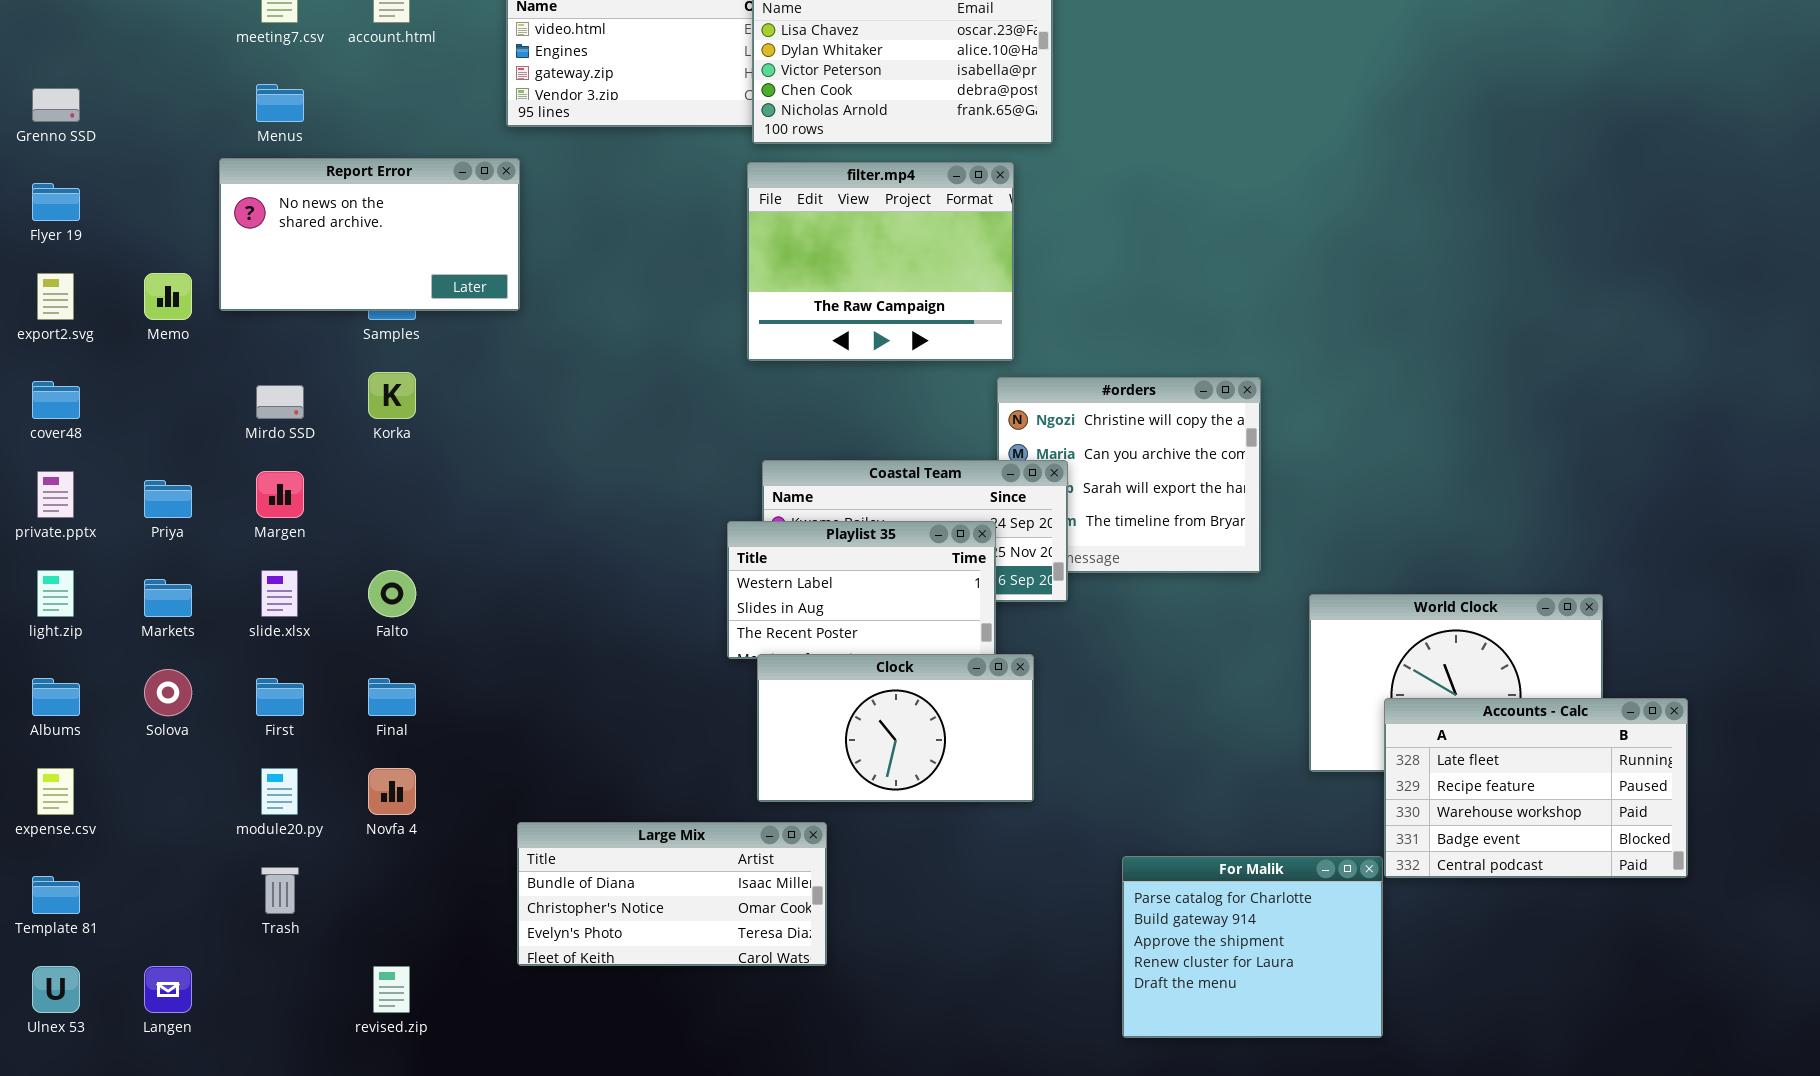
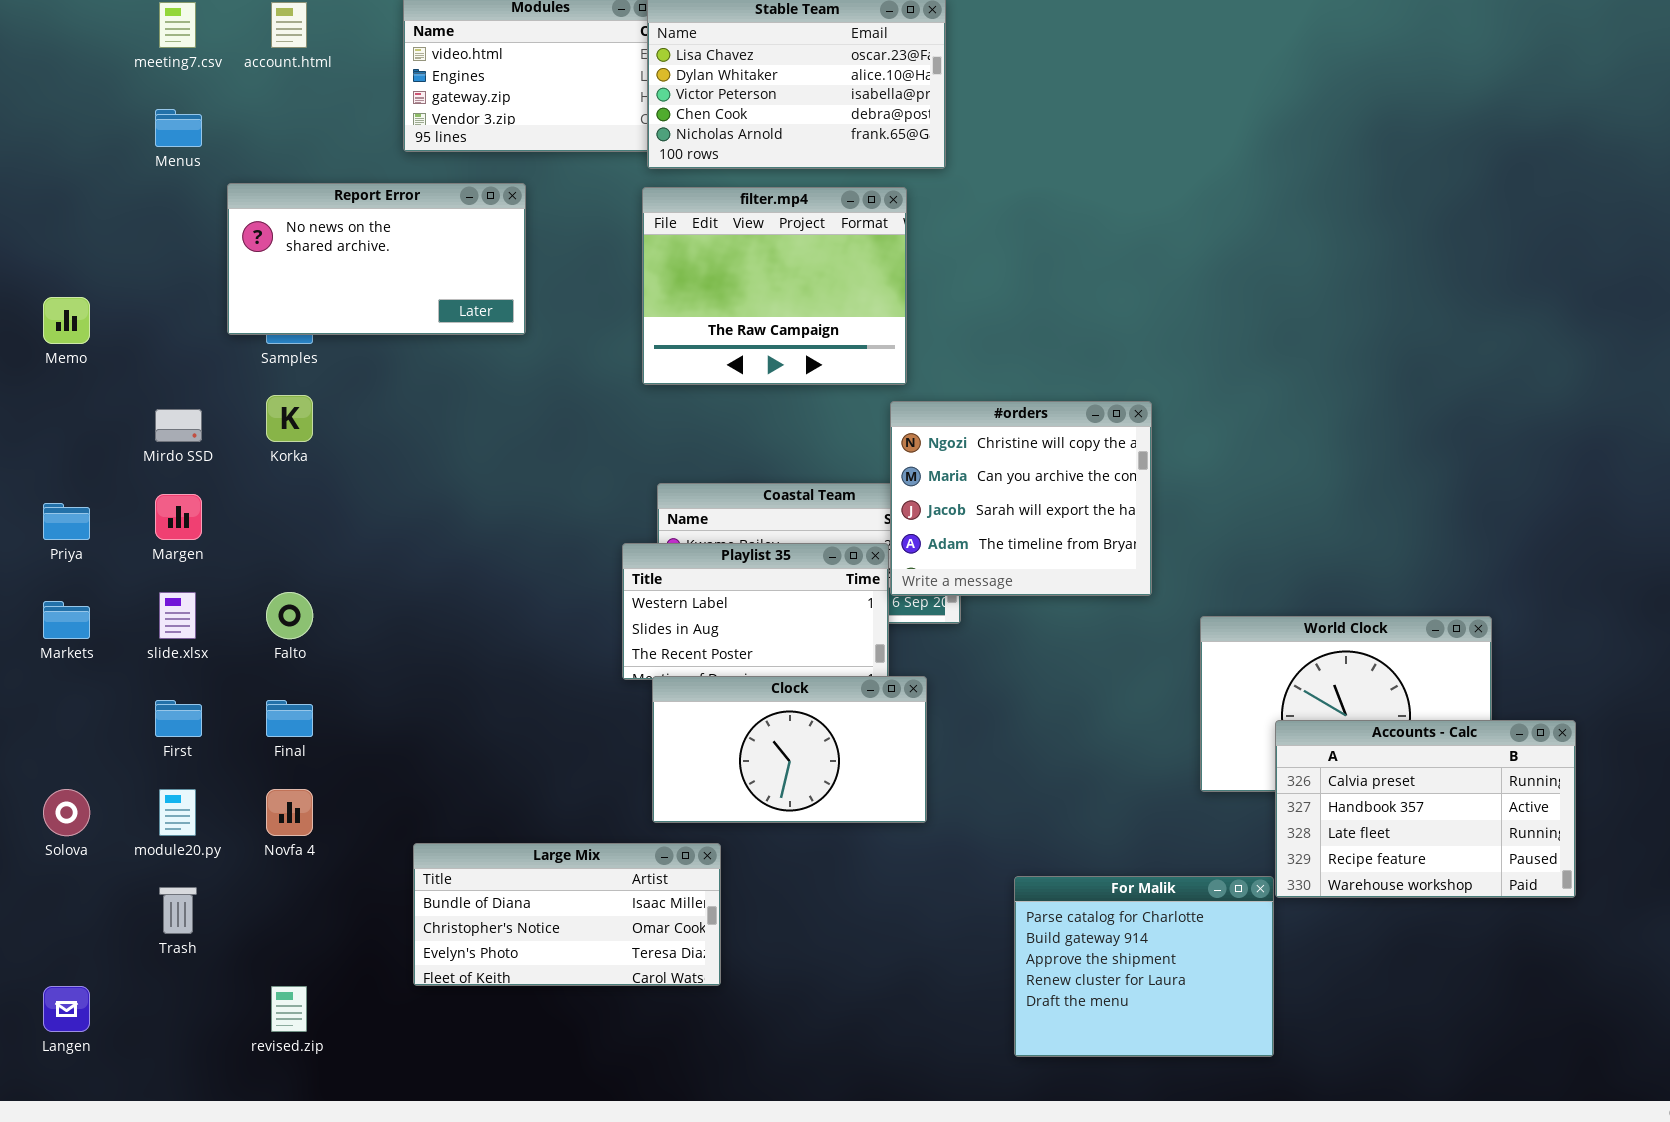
Report Error: [219,158,520,311] -> [227,183,526,335], moved
#orders: [997,377,1261,573] -> [890,401,1152,596], raised
Solova: [144,669,192,716] -> [43,789,90,836], moved
Accounts - Calc: [1384,698,1688,878] -> [1275,720,1576,898], scrolled up 2 rows

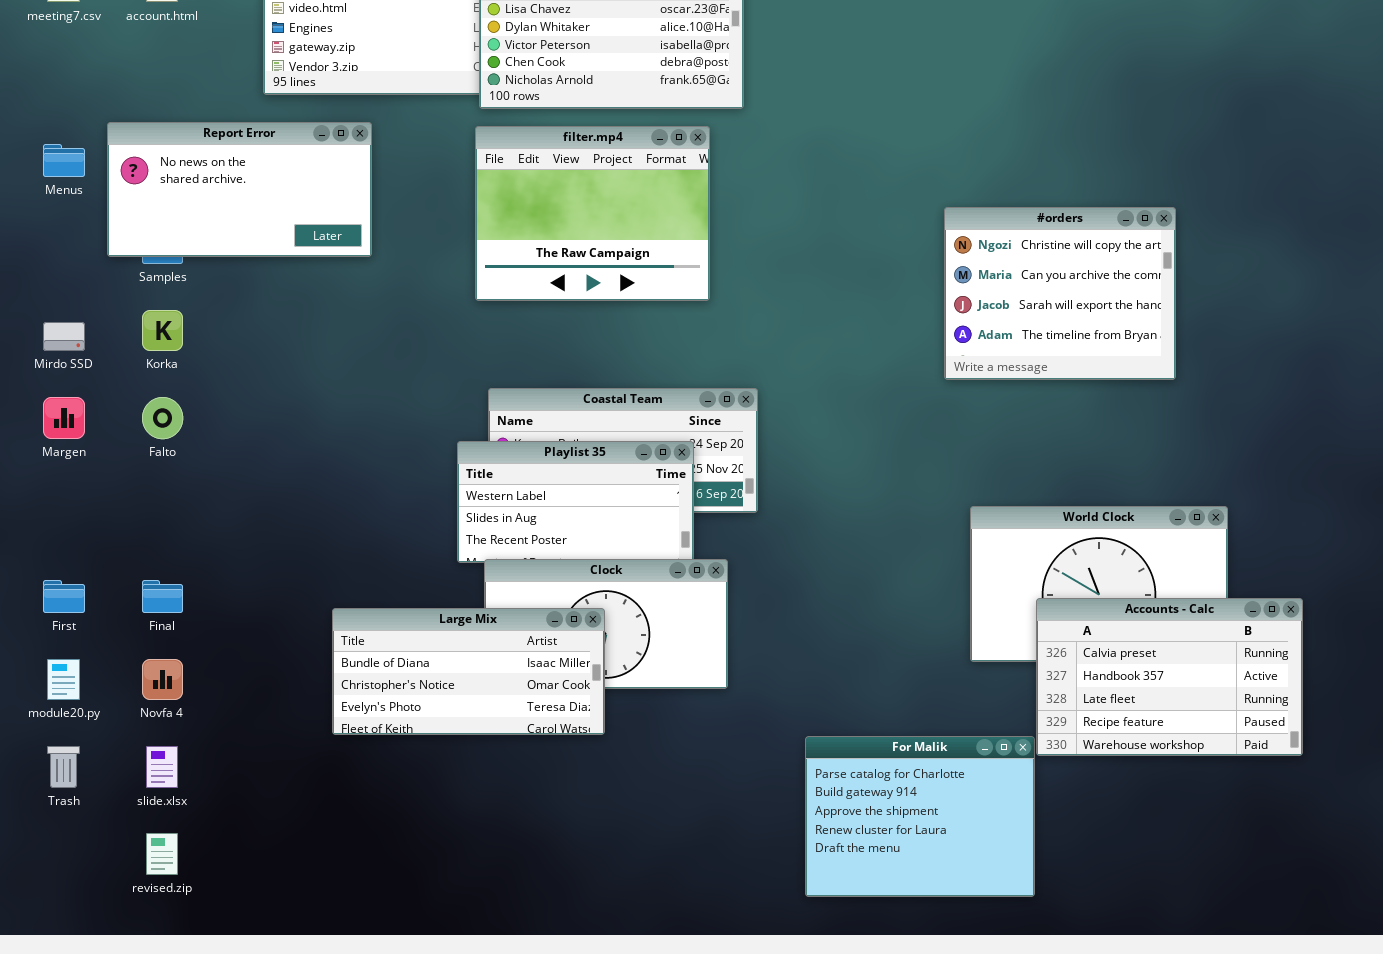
Menus: [155,109,202,147] -> [43,144,85,177], moved
#orders: [890,401,1152,596] -> [944,207,1176,380], moved
slide.xlsx: [159,592,196,639] -> [146,746,178,788], moved
Falto: [266,592,313,639] -> [142,397,183,439], moved
Large Mix: [413,843,721,986] -> [332,608,605,735], moved

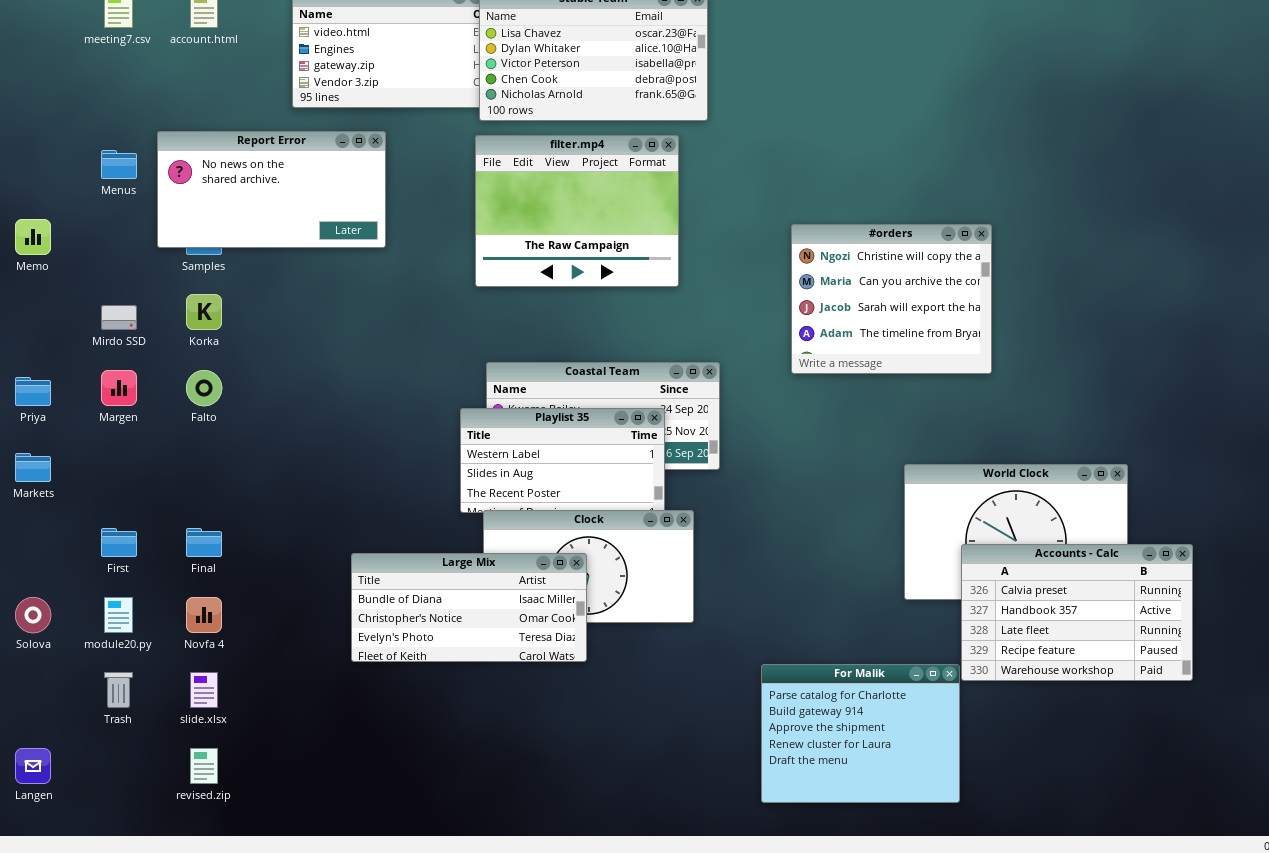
#orders: [944,207,1176,380] -> [791,224,992,374], moved

